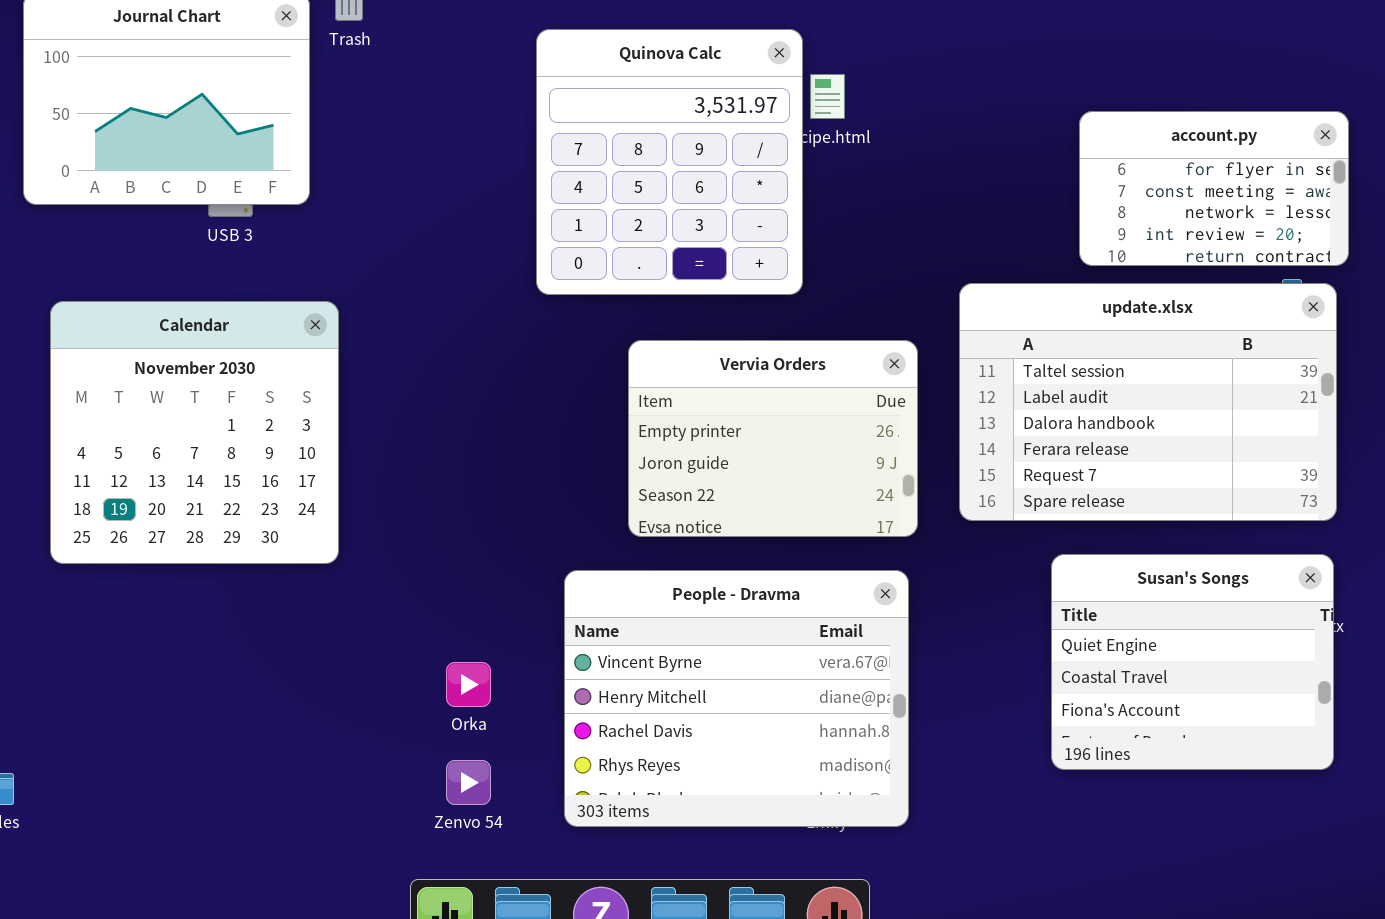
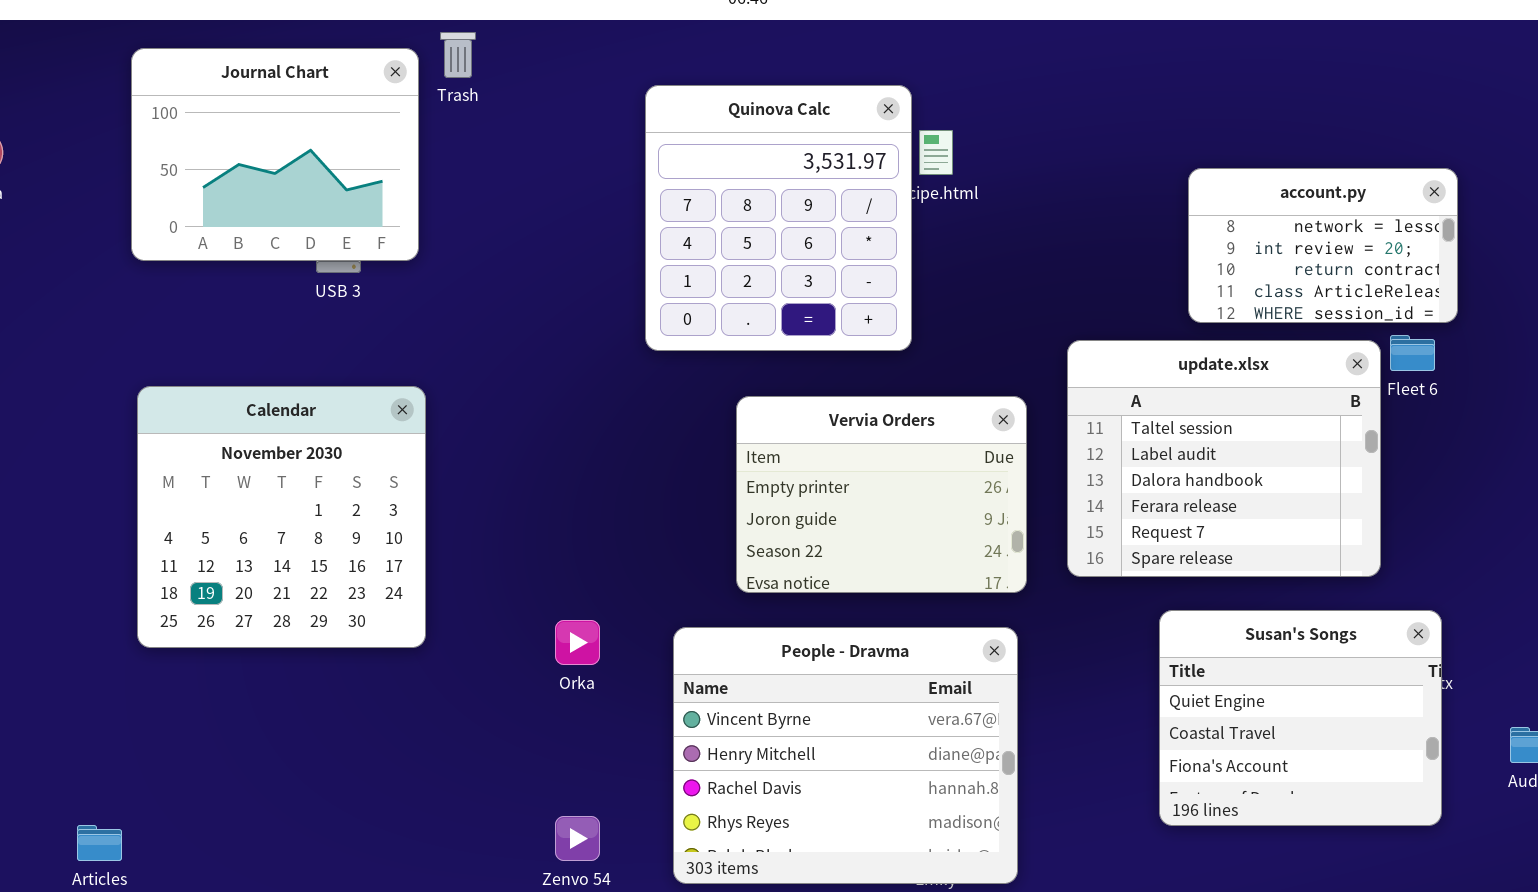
account.py: [1079,111,1349,266] -> [1188,168,1458,323], scrolled down 2 rows
update.xlsx: [959,283,1337,521] -> [1067,340,1381,577], resized
Calendar: [50,301,339,564] -> [137,386,426,648], moved
Orka: [446,662,491,707] -> [555,620,600,665], moved

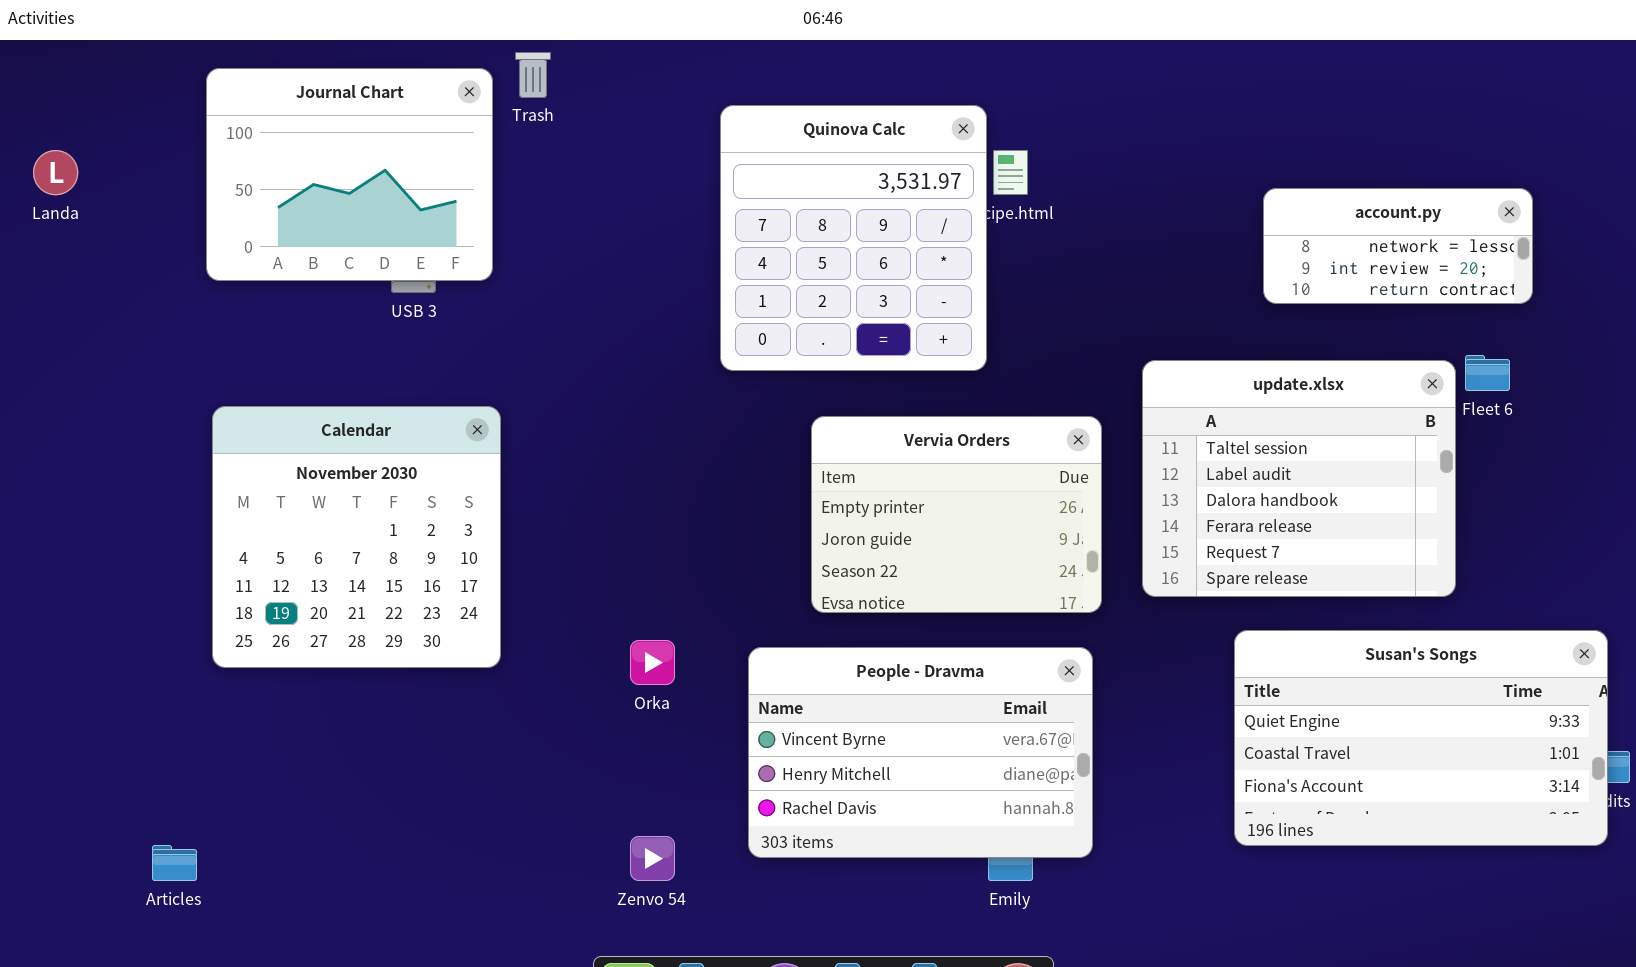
account.py: [1188,168,1458,323] -> [1263,188,1533,304], resized
Susan's Songs: [1159,610,1442,826] -> [1234,630,1608,846], resized
People - Dravma: [673,627,1018,884] -> [748,647,1093,858], resized

